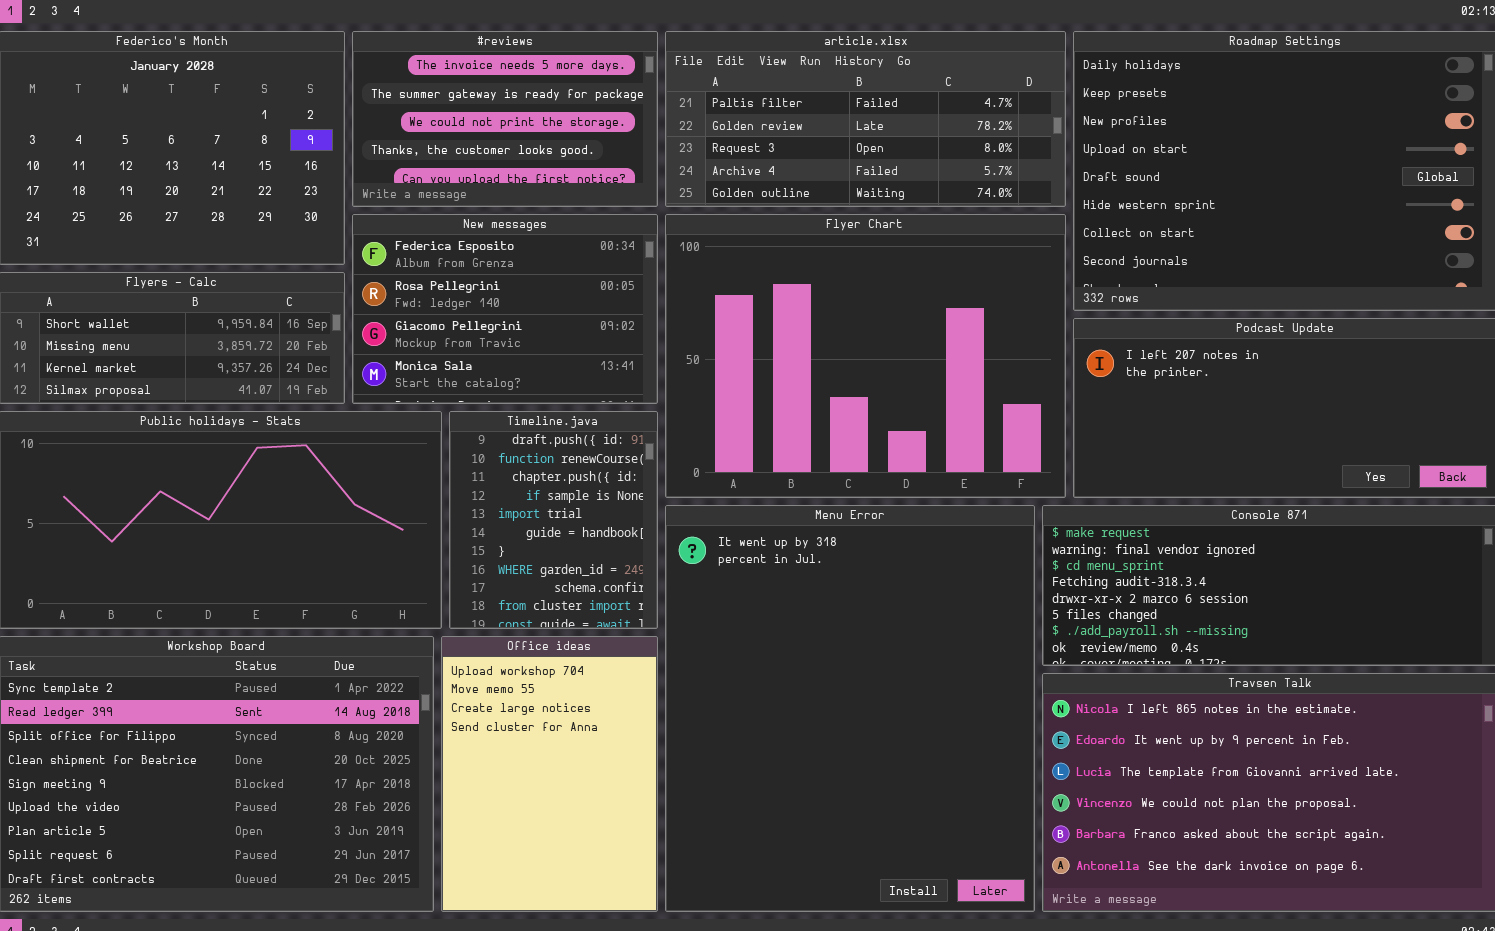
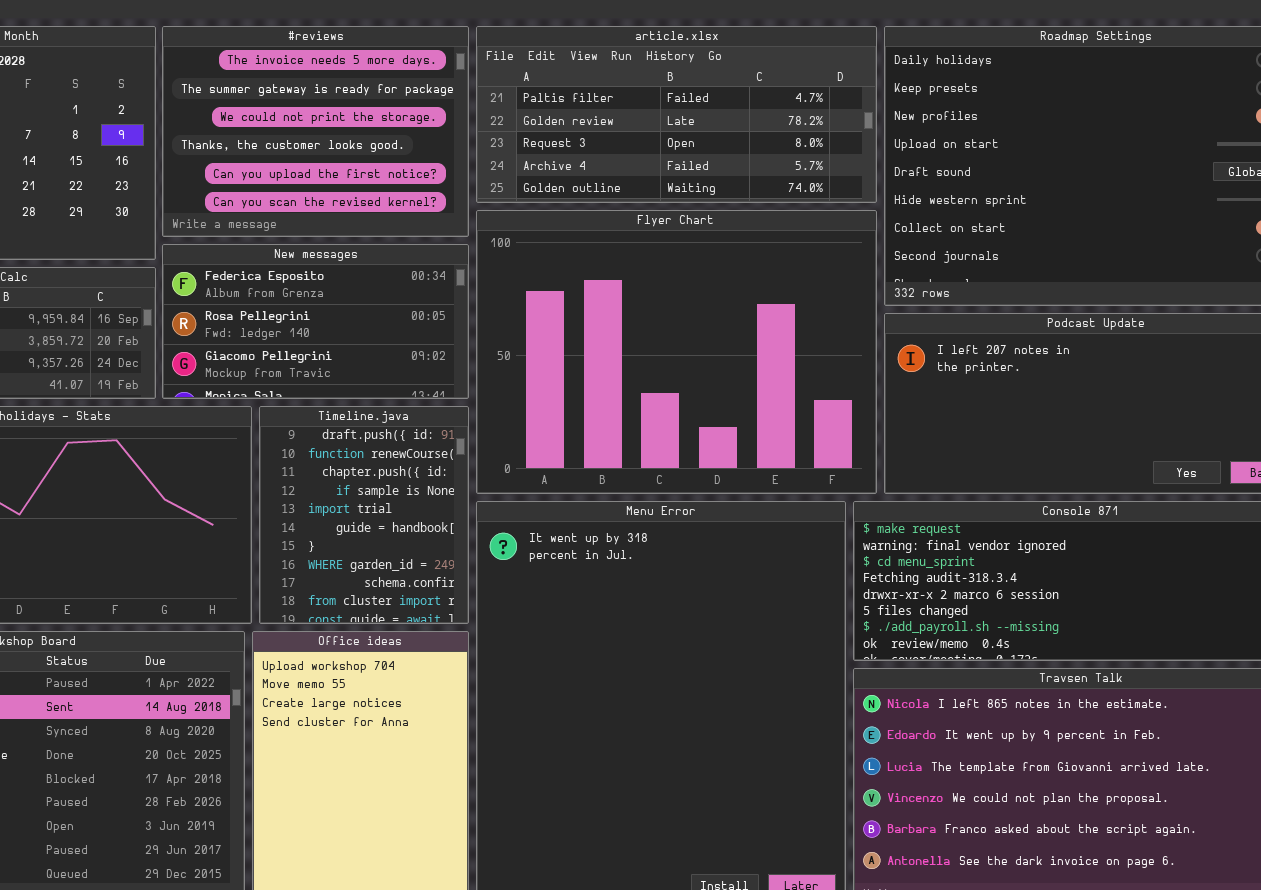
#reviews: [352,31,658,207] -> [162,26,469,237], resized
New messages: [352,214,658,404] -> [162,244,469,399], resized

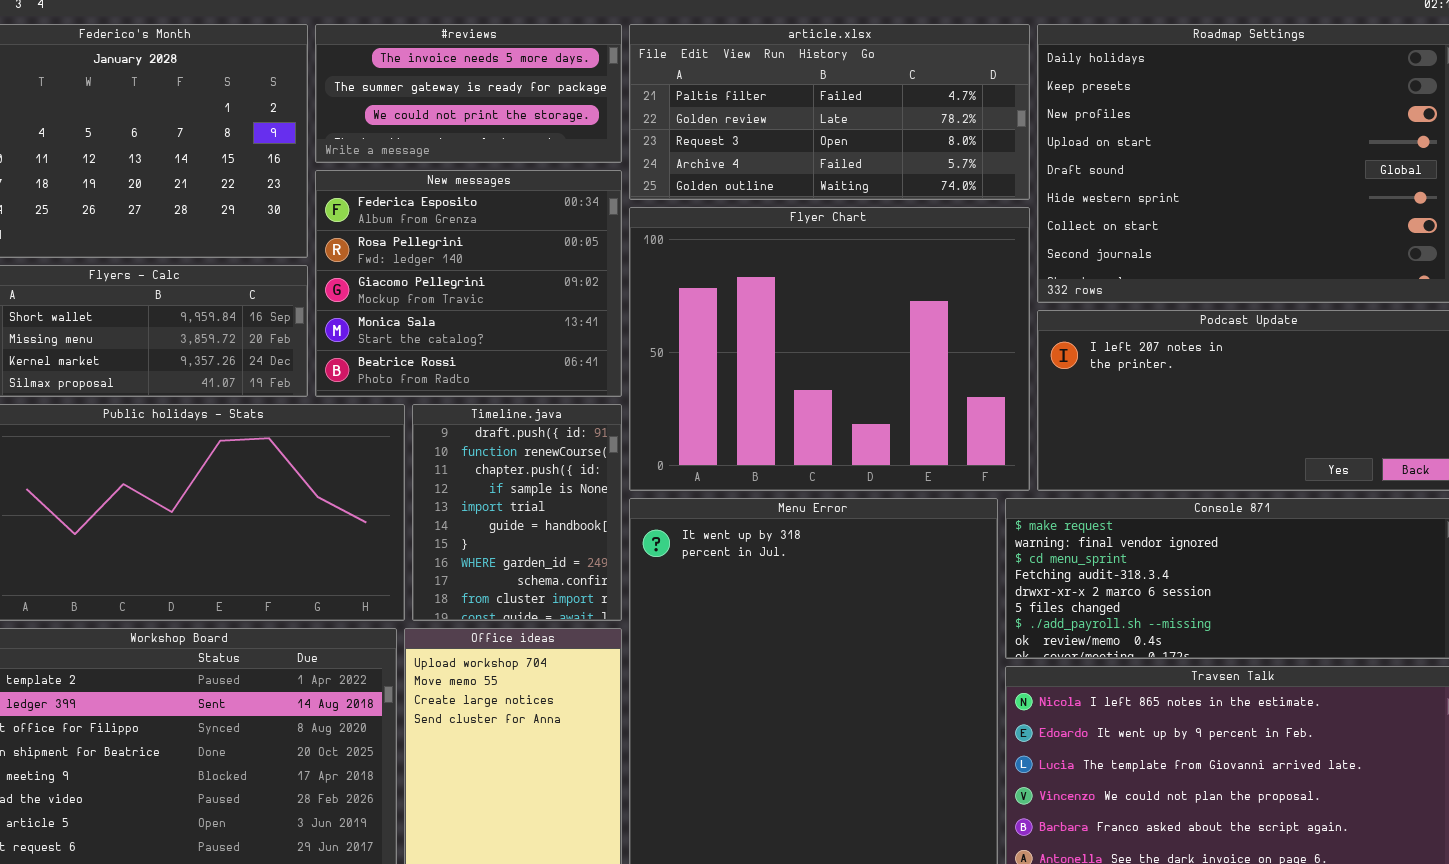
#reviews: [162,26,469,237] -> [315,24,622,163], resized
New messages: [162,244,469,399] -> [315,170,622,397], resized

